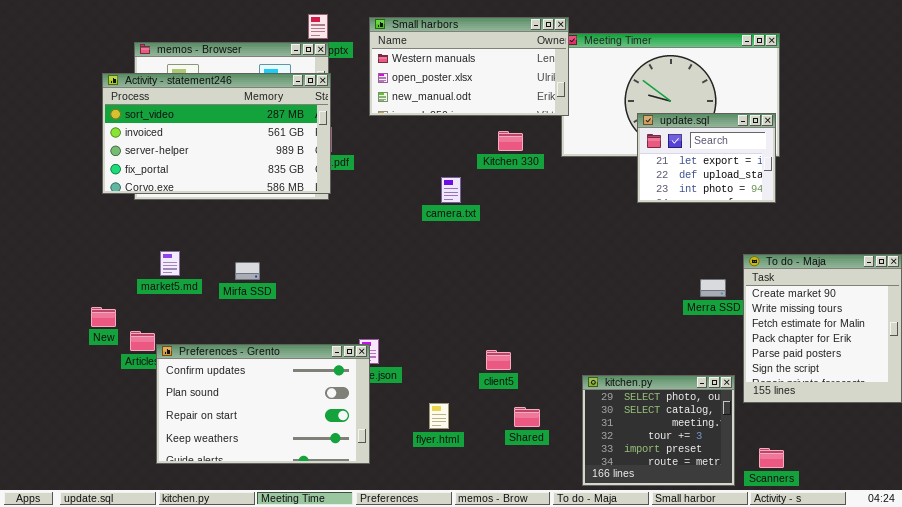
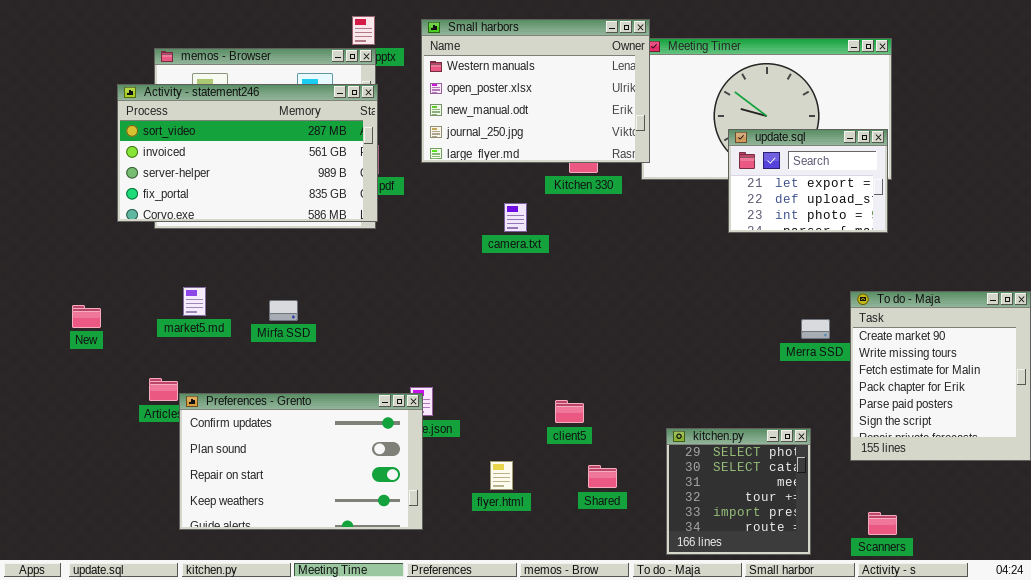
Small harbors: [369,17,569,116] -> [421,19,650,163], resized
New: [91,307,116,327] -> [72,305,101,328], moved
kitchen.py: [582,375,735,486] -> [666,428,811,555], resized

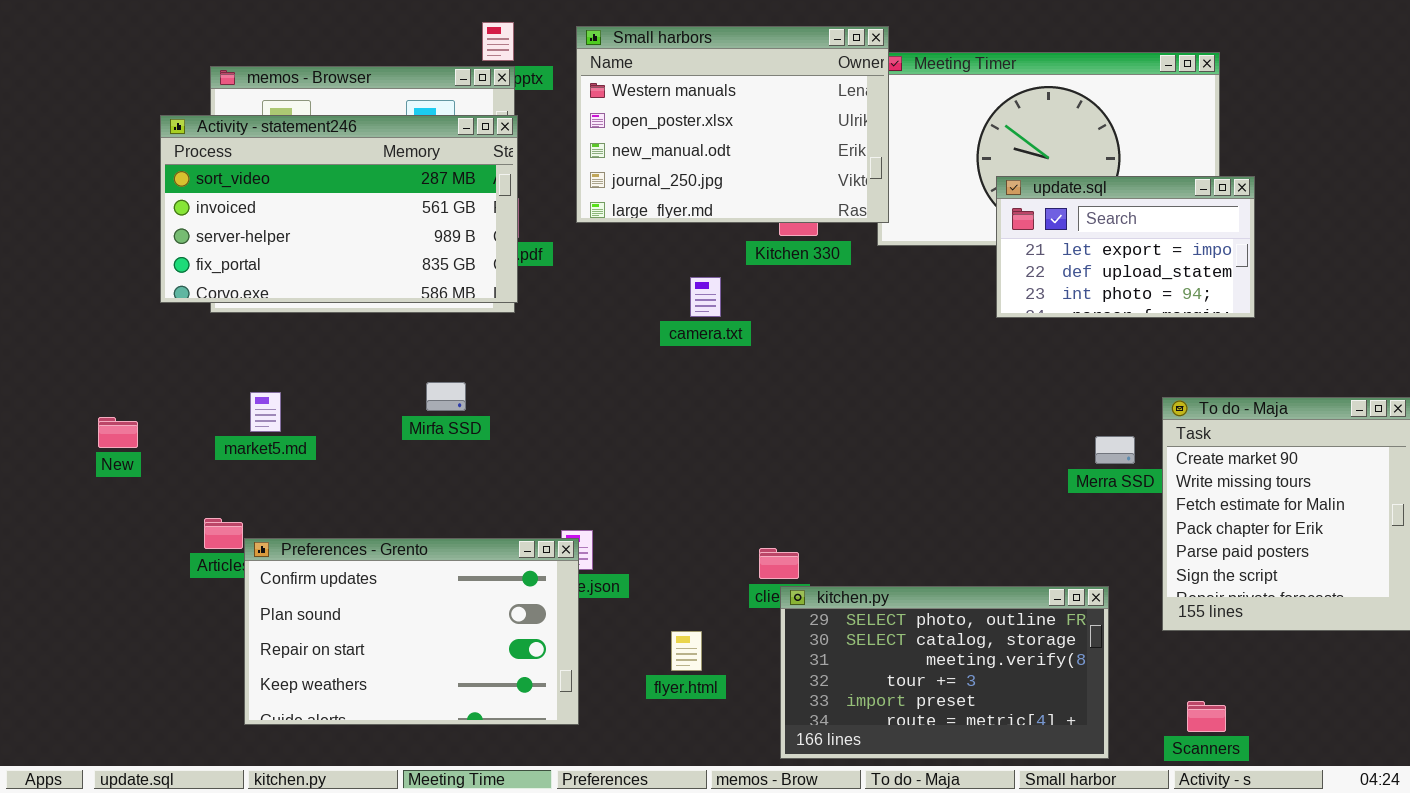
update.sql: [728,129,888,233] -> [996,176,1255,318], resized
Mirfa SSD: [269,300,298,321] -> [426,382,466,411], moved
kitchen.py: [666,428,811,555] -> [780,586,1109,759], resized

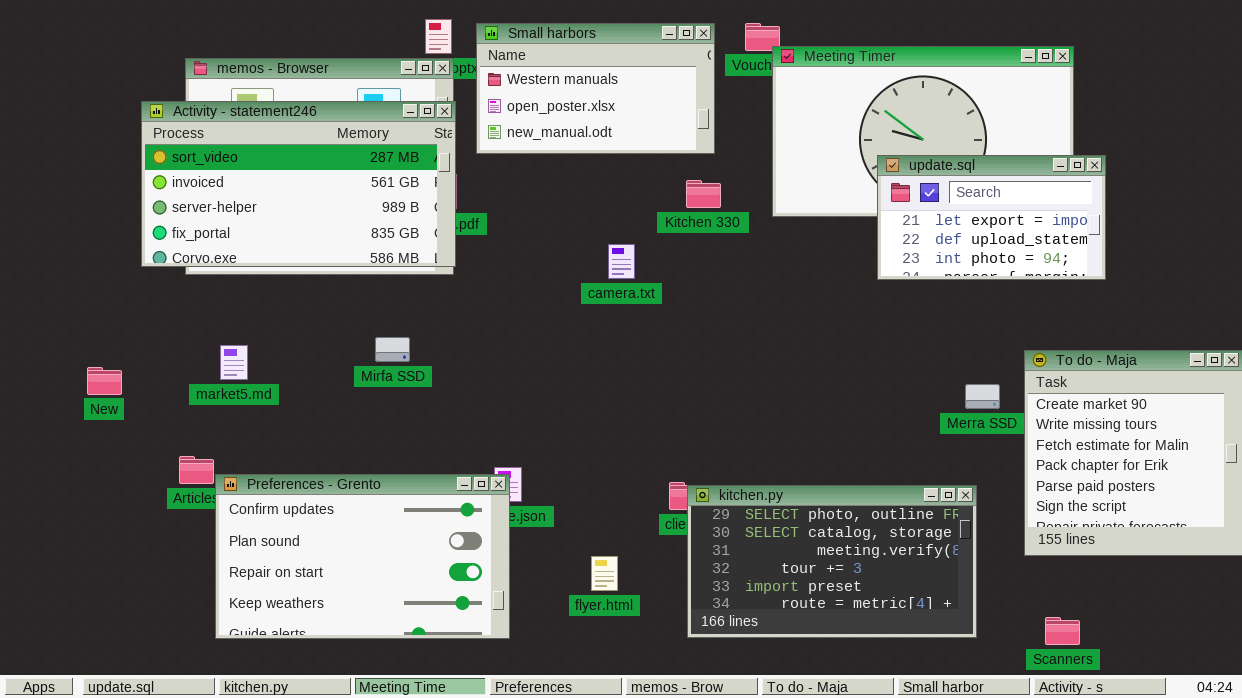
Small harbors: [576,26,889,223] -> [476,23,715,154], moved, resized
kitchen.py: [780,586,1109,759] -> [687,485,977,638], moved

